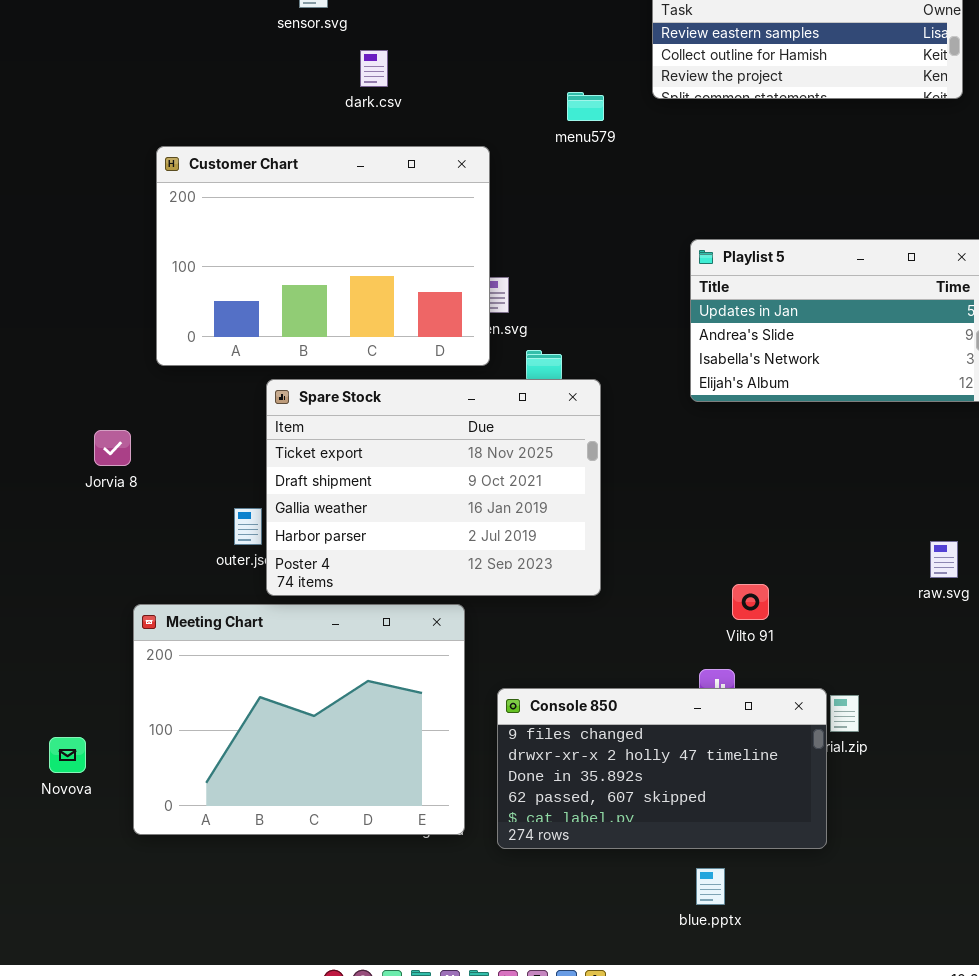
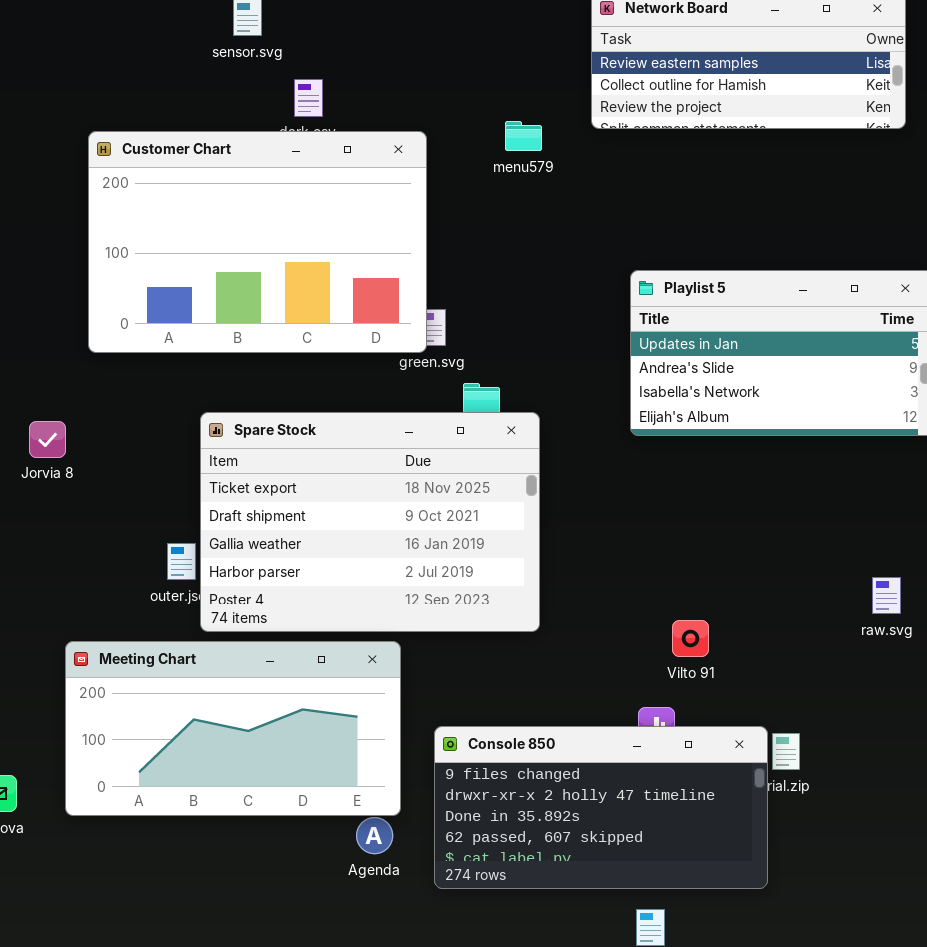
Customer Chart: [156,146,490,366] -> [88,131,427,353], moved
Jorvia 8: [94,430,131,466] -> [29,421,66,458], moved
Meeting Chart: [133,604,465,835] -> [65,641,401,816], resized

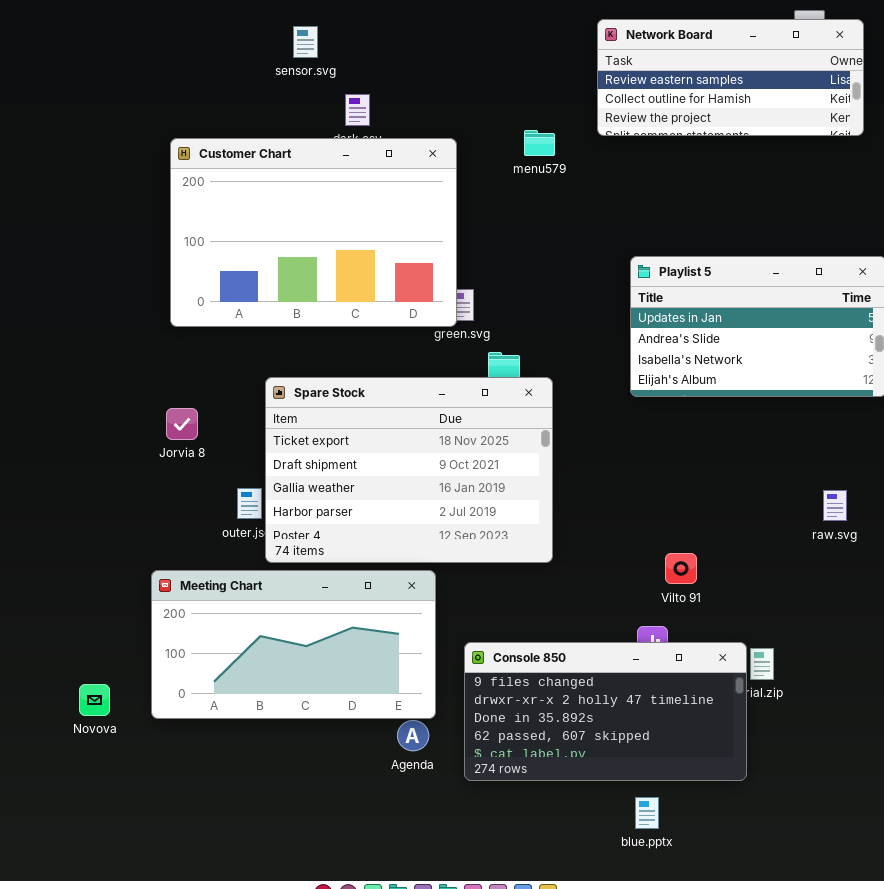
Jorvia 8: [29,421,66,458] -> [166,408,198,440], moved
raw.svg: [872,577,901,614] -> [823,490,847,521], moved

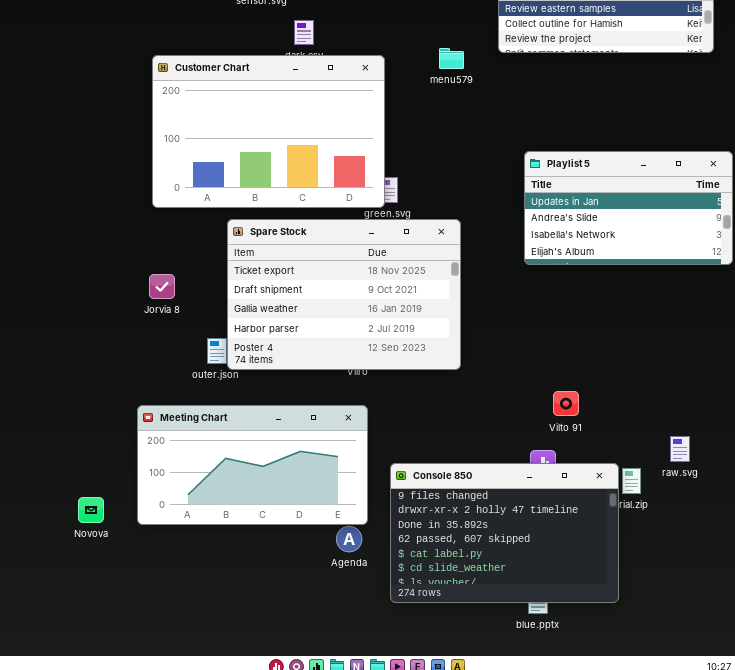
Spare Stock: [265,377,553,563] -> [227,219,461,370], moved
raw.svg: [823,490,847,521] -> [670,436,690,462], moved
Console 850: [464,642,747,781] -> [390,463,619,603], resized

